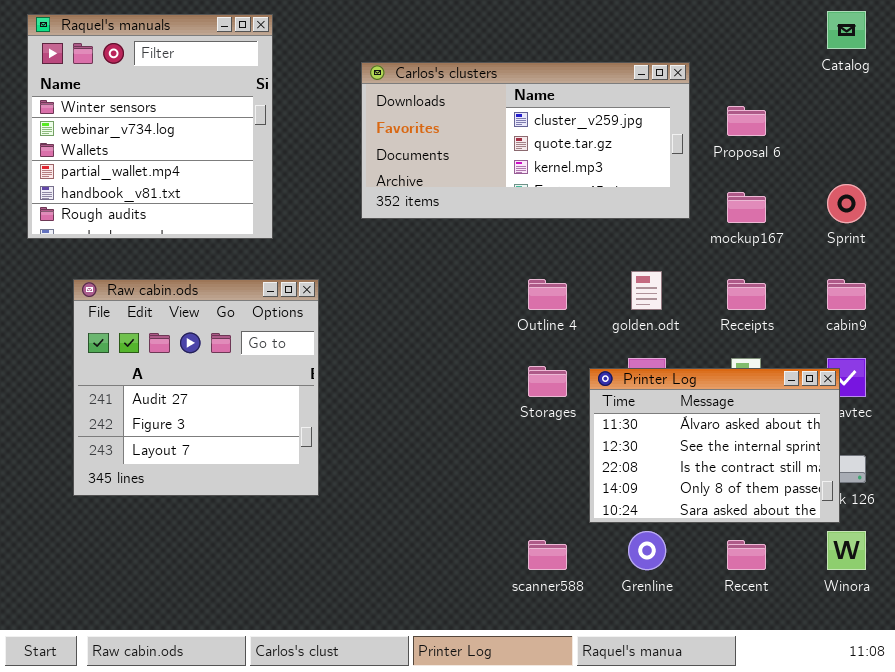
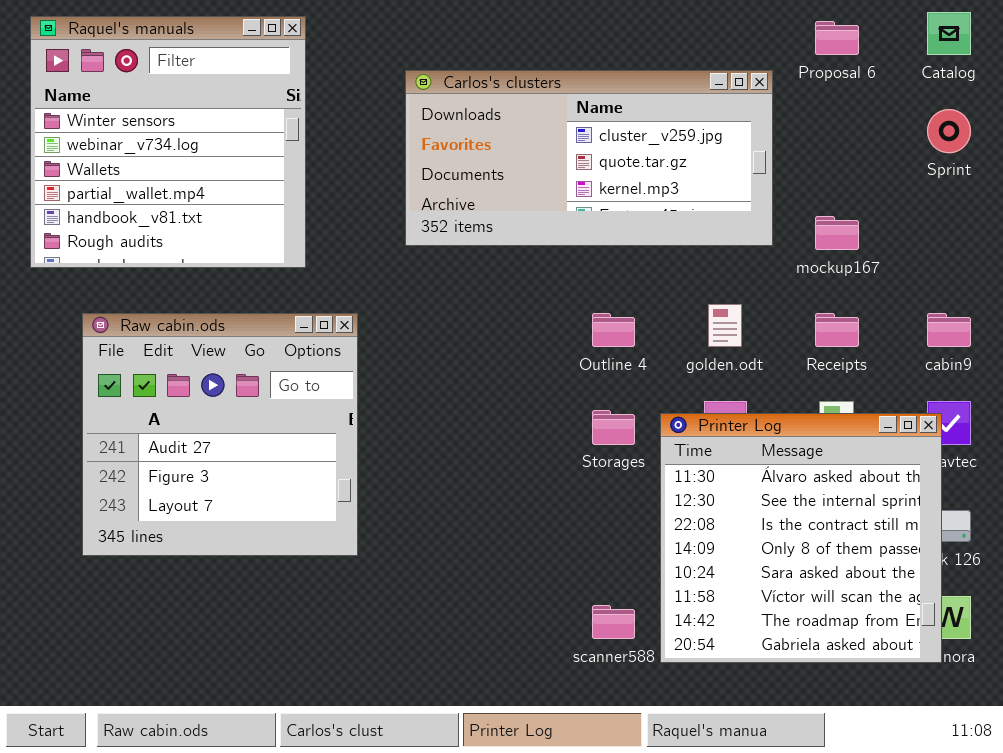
Proposal 6: [727,106,766,136] -> [815,21,859,55], moved
Sprint: [827,184,866,223] -> [927,109,971,153], moved
Printer Log: [589,368,840,523] -> [660,413,942,663], resized

